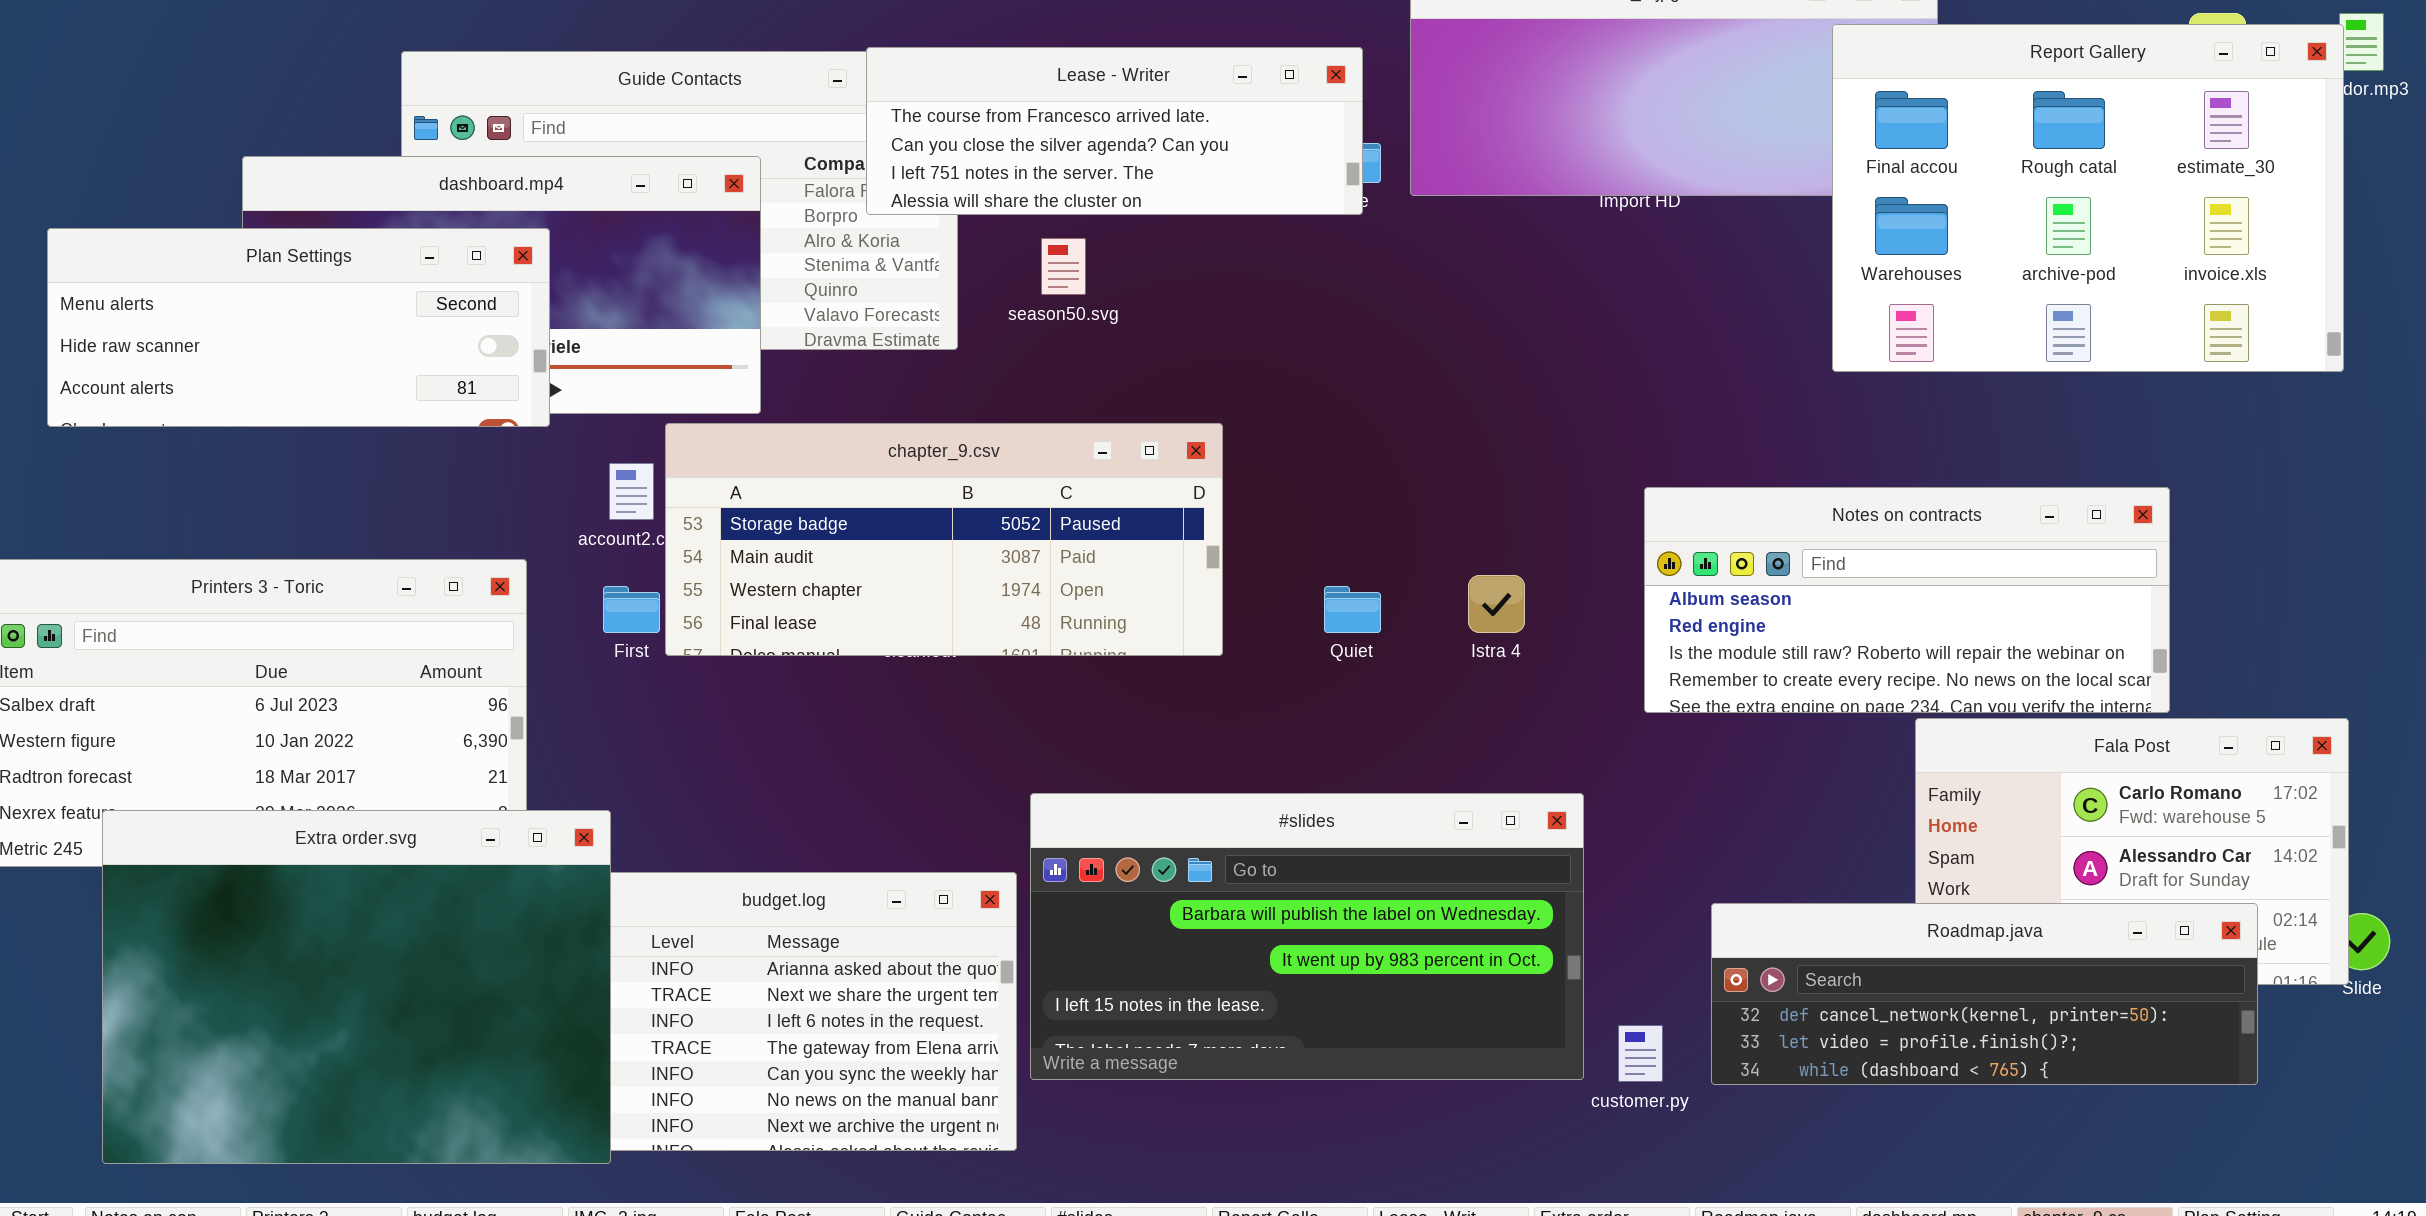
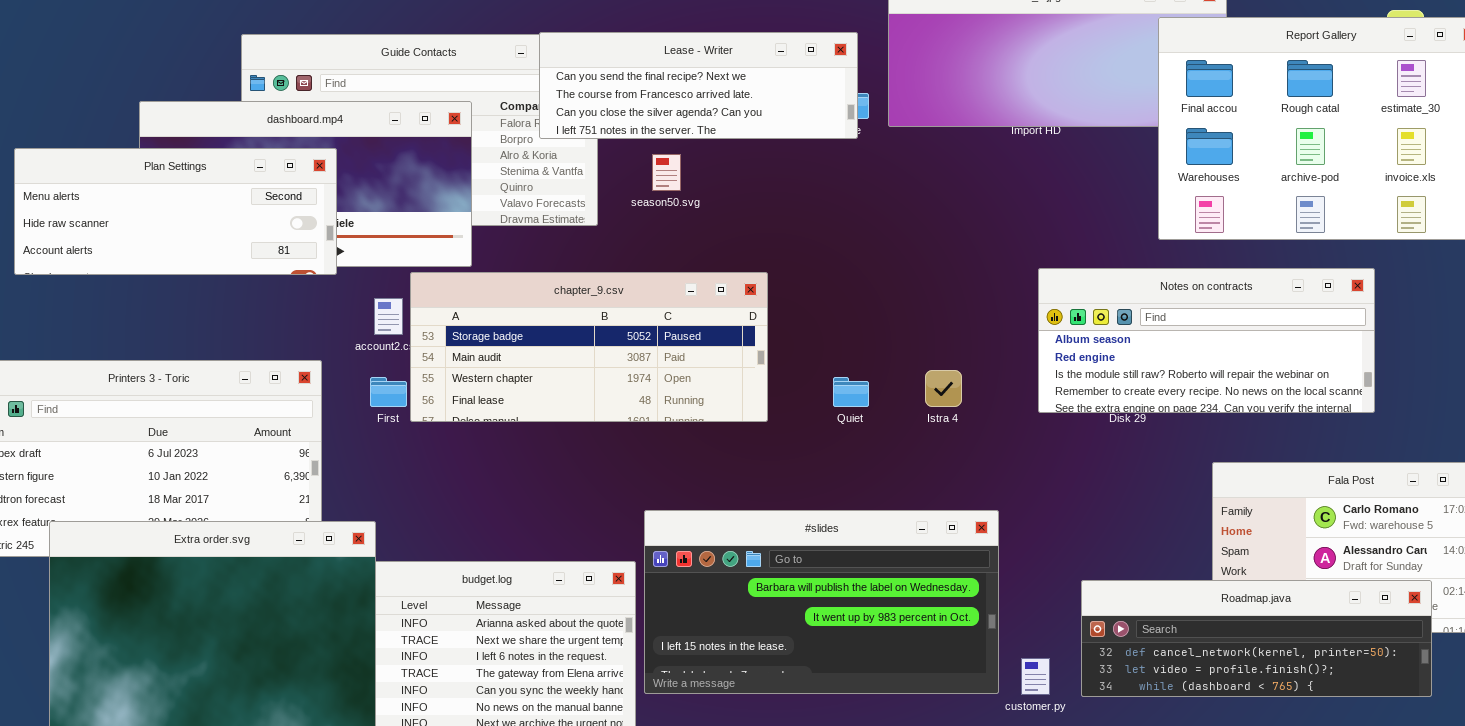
Lease - Writer: [866,47,1363,215] -> [539,32,858,139], scrolled up 1 row
Notes on contracts: [1644,487,2170,713] -> [1038,268,1375,413], moved

